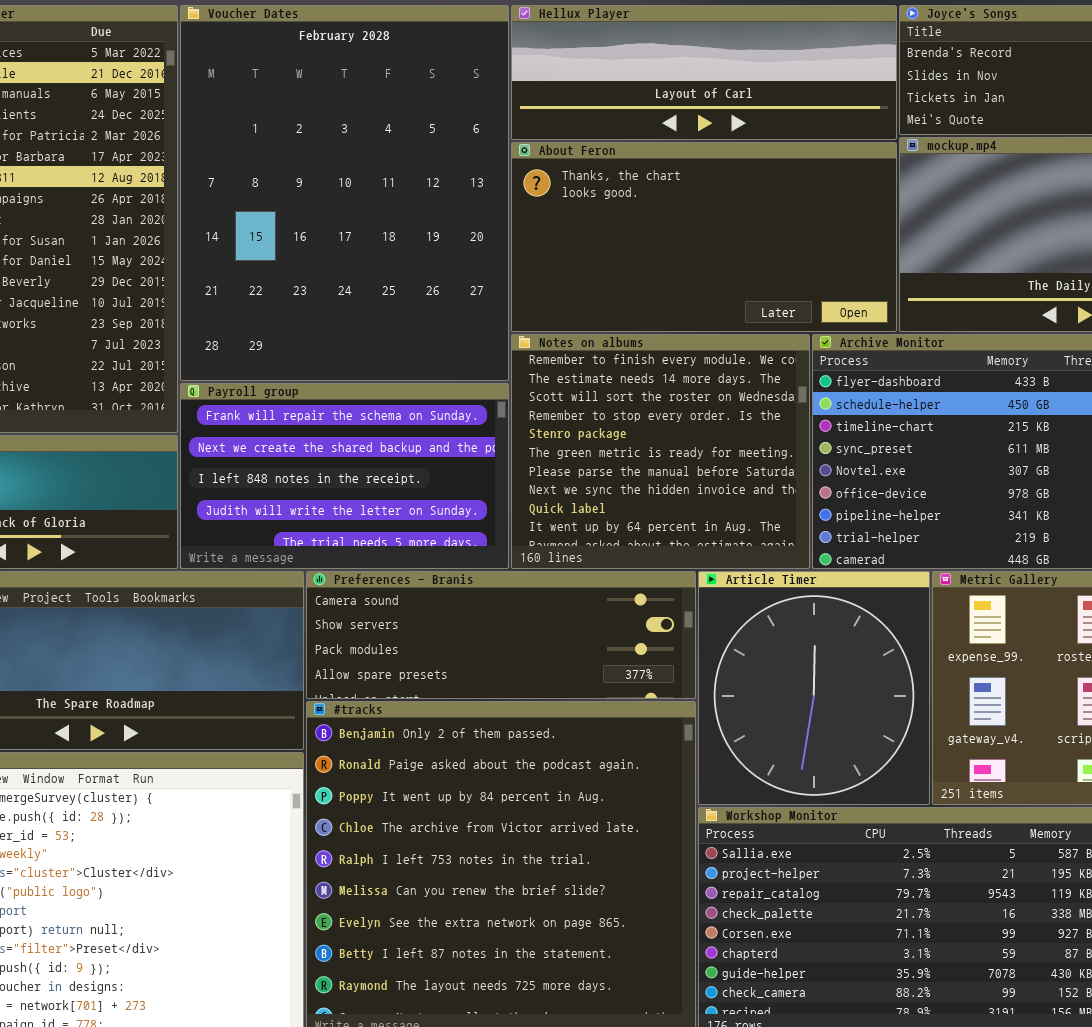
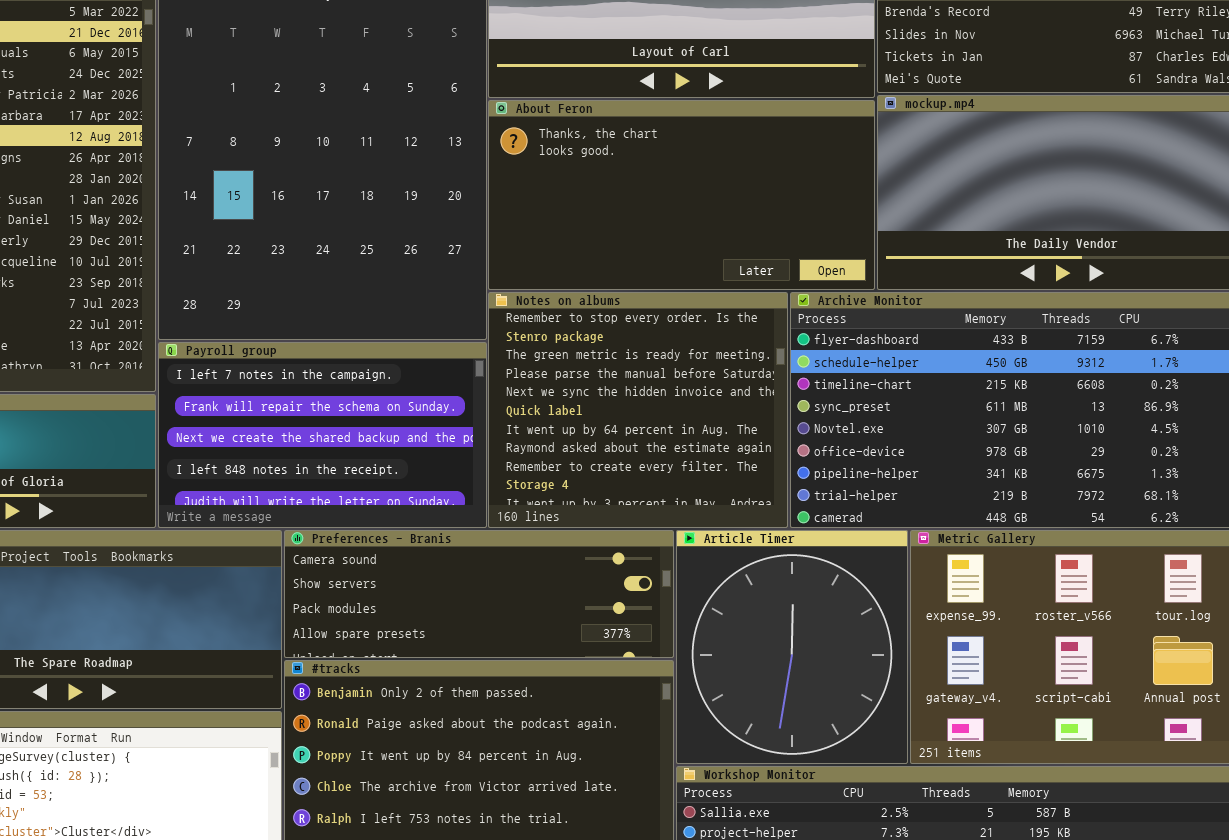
Notes on albums: [511,334,810,569] -> [488,292,788,528], scrolled down 3 rows
Payroll group: [180,383,509,569] -> [158,342,487,528], scrolled up 1 row

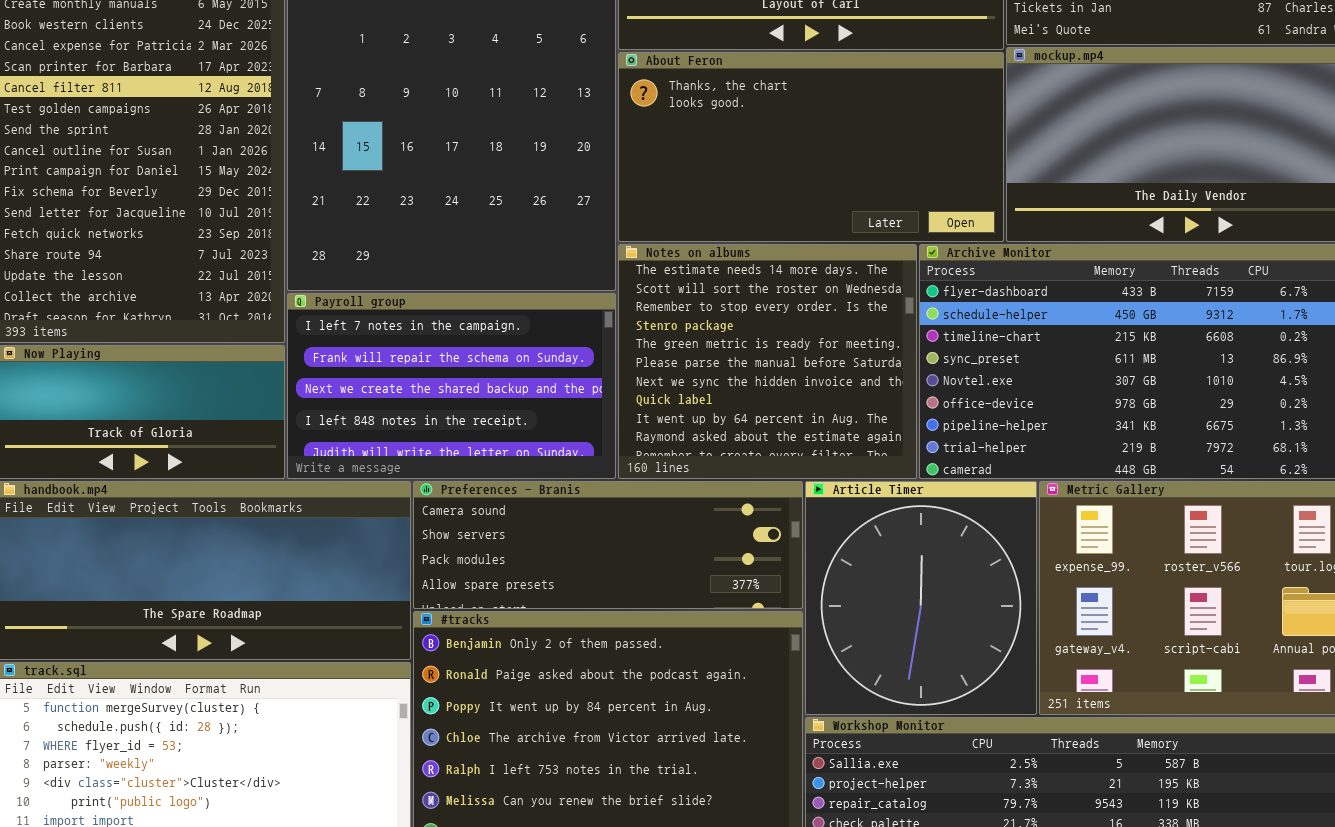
Notes on albums: [488,292,788,528] -> [618,244,917,479], scrolled up 2 rows

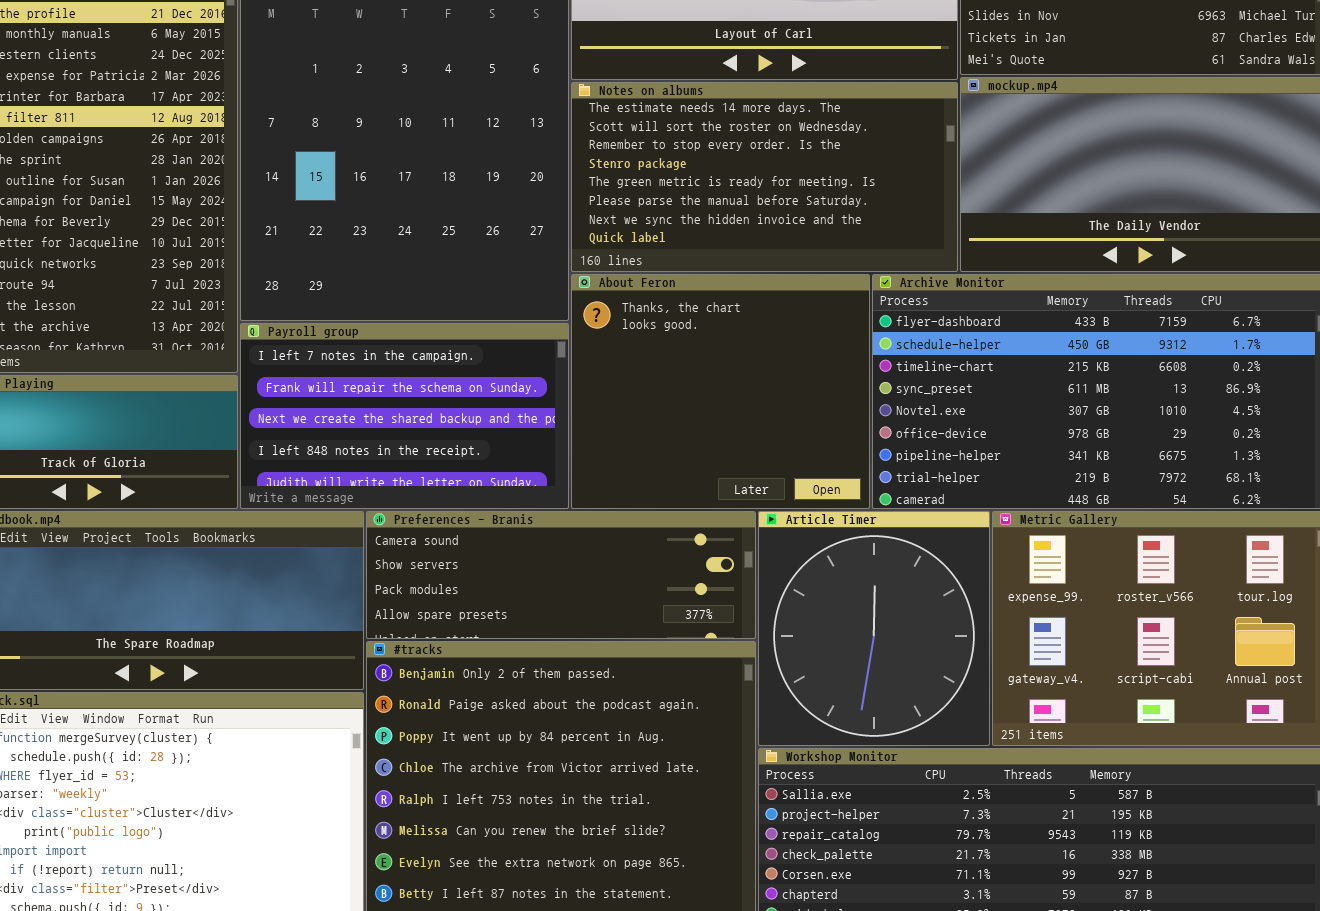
About Feron: [618,52,1004,242] -> [571,274,870,509], moved, resized
Notes on albums: [618,244,917,479] -> [571,82,958,272], moved, resized

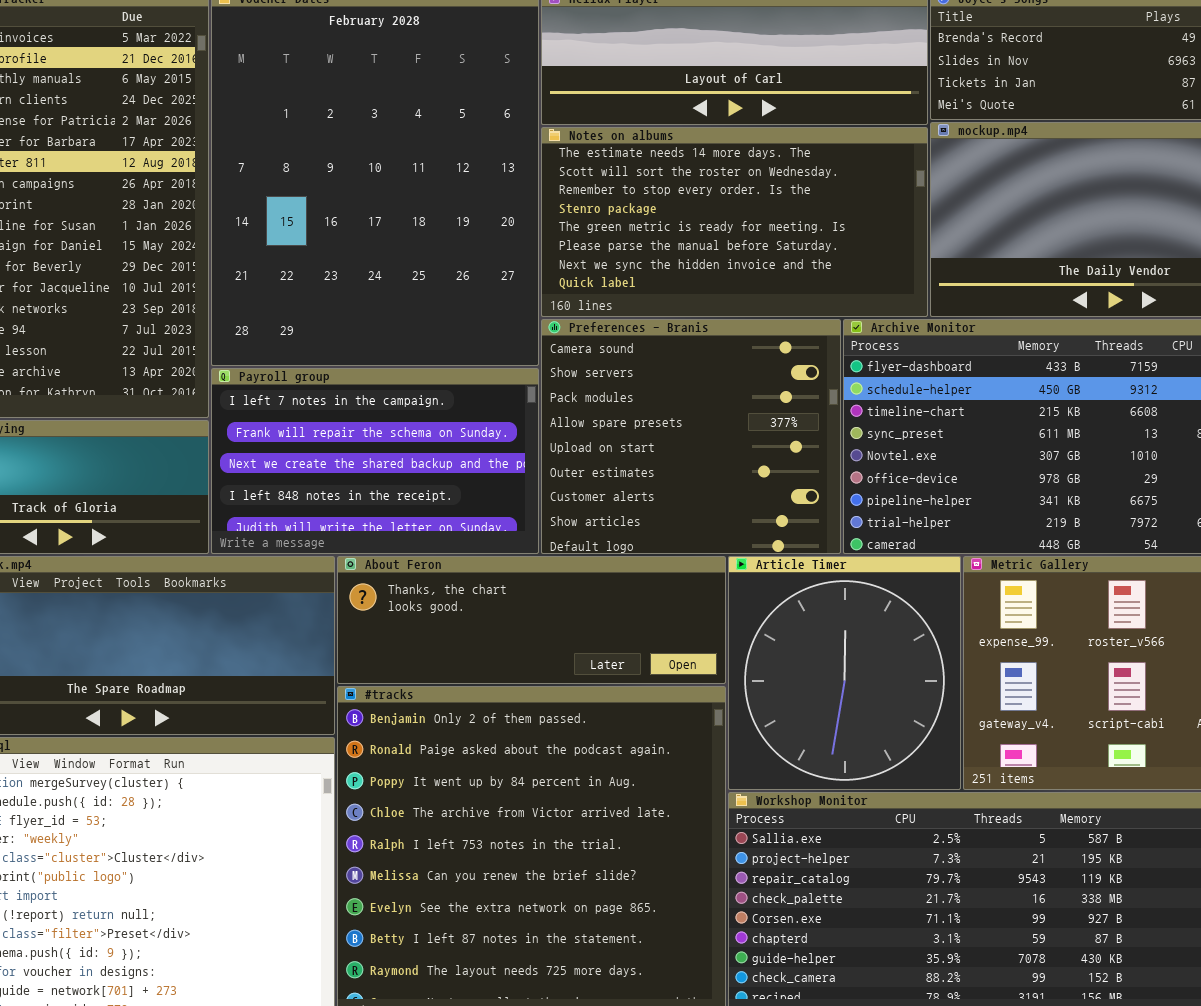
About Feron: [571,274,870,509] -> [337,556,726,684], moved, resized
Preferences - Branis: [366,511,756,639] -> [541,319,841,554], moved, resized

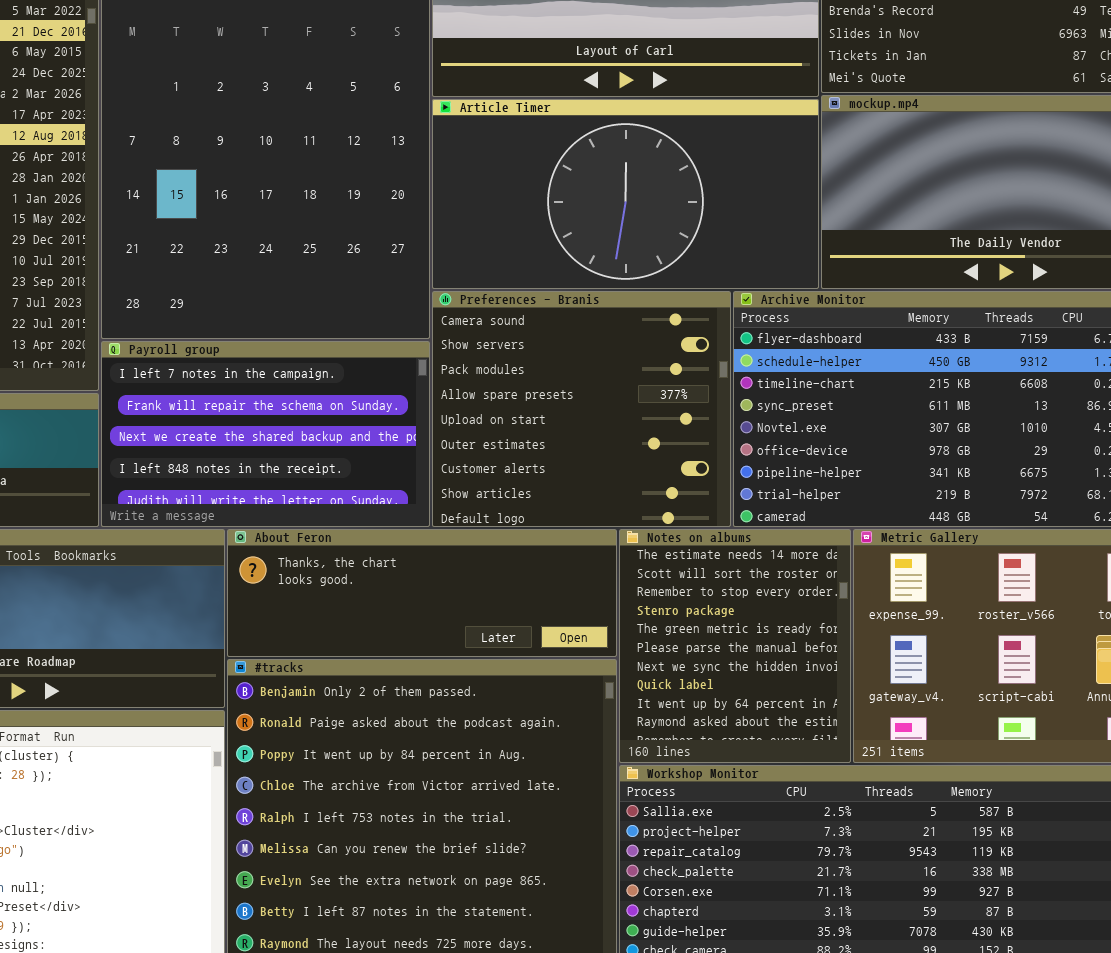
Notes on albums: [541,127,928,317] -> [619,529,851,763], moved, resized
Article Timer: [728,556,961,790] -> [432,99,819,289], moved, resized

